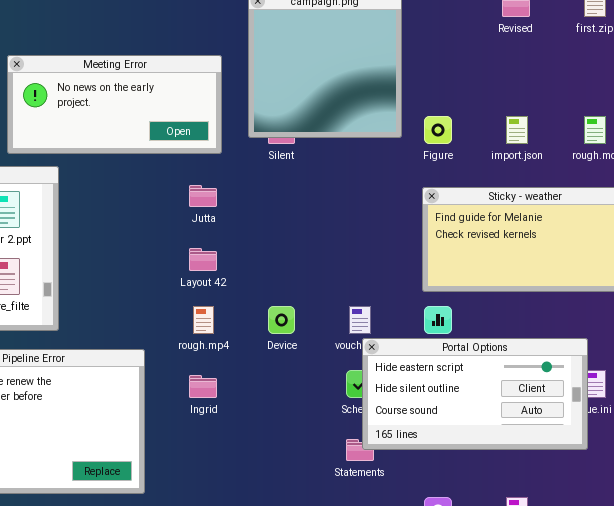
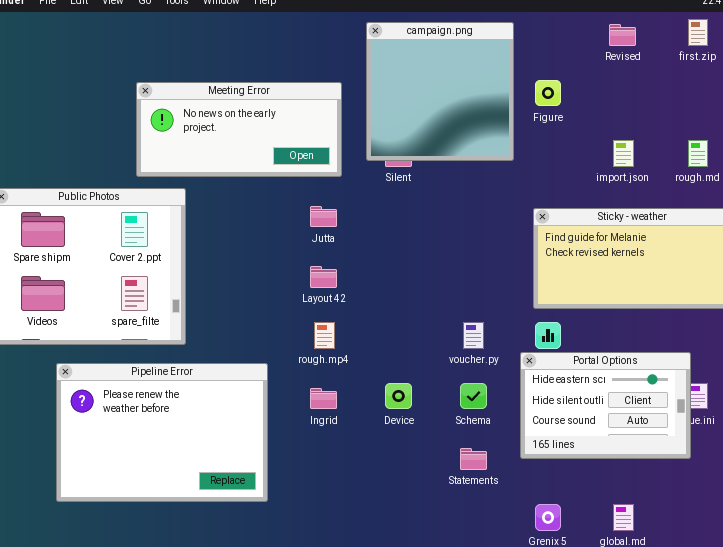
Figure: [424,116,452,144] -> [535,80,561,106], moved
Device: [268,306,295,334] -> [385,383,412,409], moved
Portal Options: [362,338,588,450] -> [520,352,691,459], resized

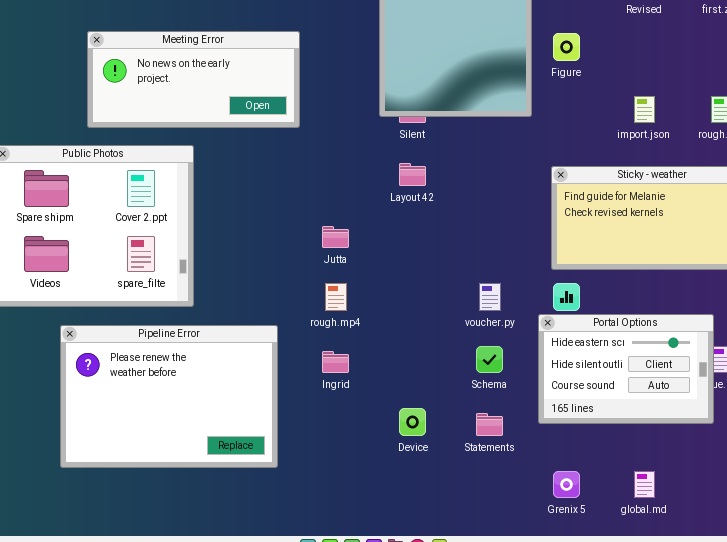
Meeting Error: [136,82,342,177] -> [87,31,300,128], moved
Jutta: [310,206,337,227] -> [322,226,349,248], moved
Layout 42: [310,266,337,288] -> [399,163,426,186], moved
Device: [385,383,412,409] -> [399,408,426,436], moved

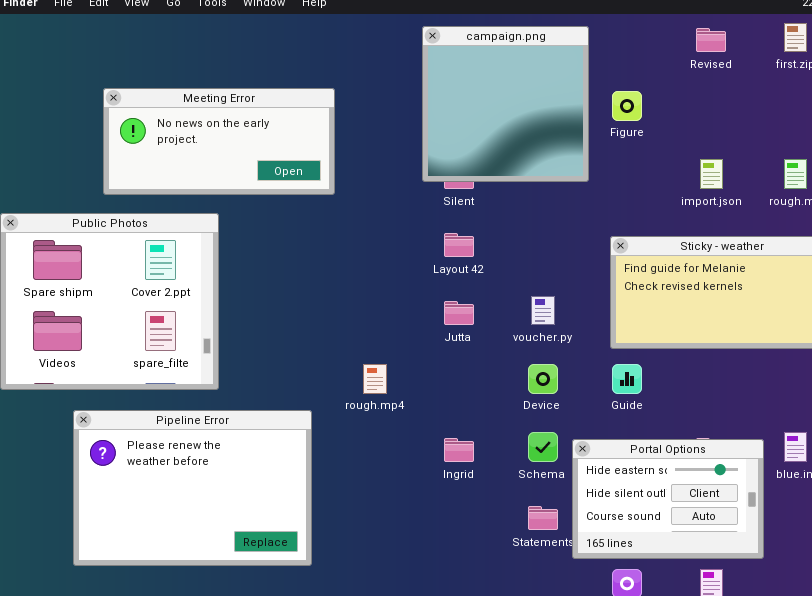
Jutta: [322,226,349,248] -> [444,301,474,325], moved
voucher.py: [479,283,501,311] -> [531,296,555,325], moved
Portal Options: [538,314,714,424] -> [572,439,764,559], moved
Ingrid: [322,351,349,373] -> [444,438,474,462], moved
Device: [399,408,426,436] -> [528,364,558,394], moved

